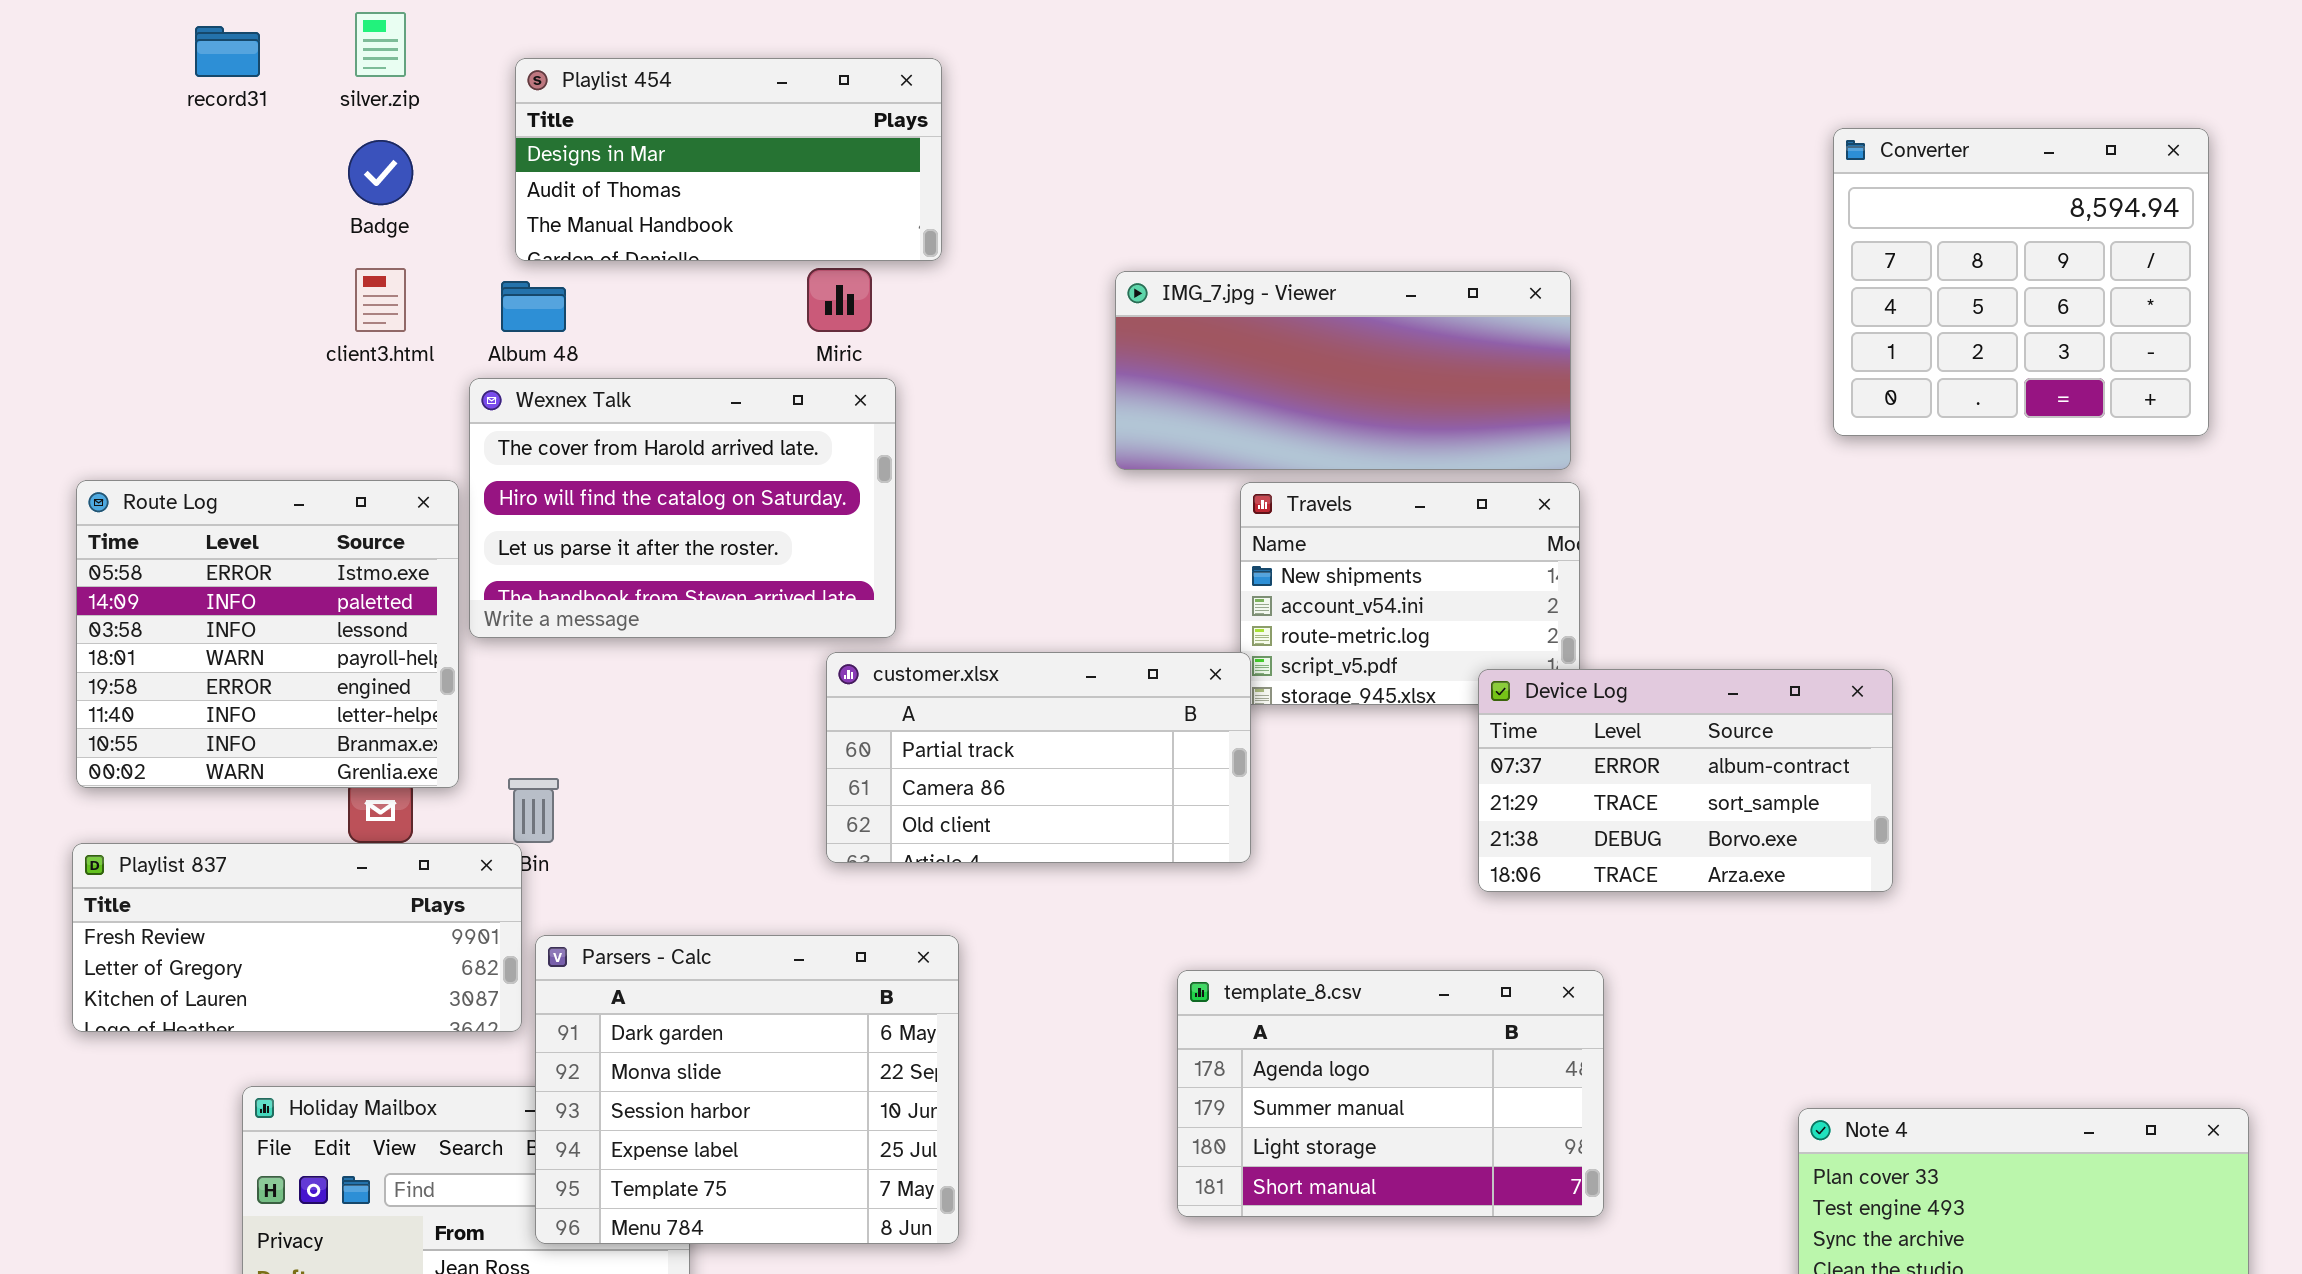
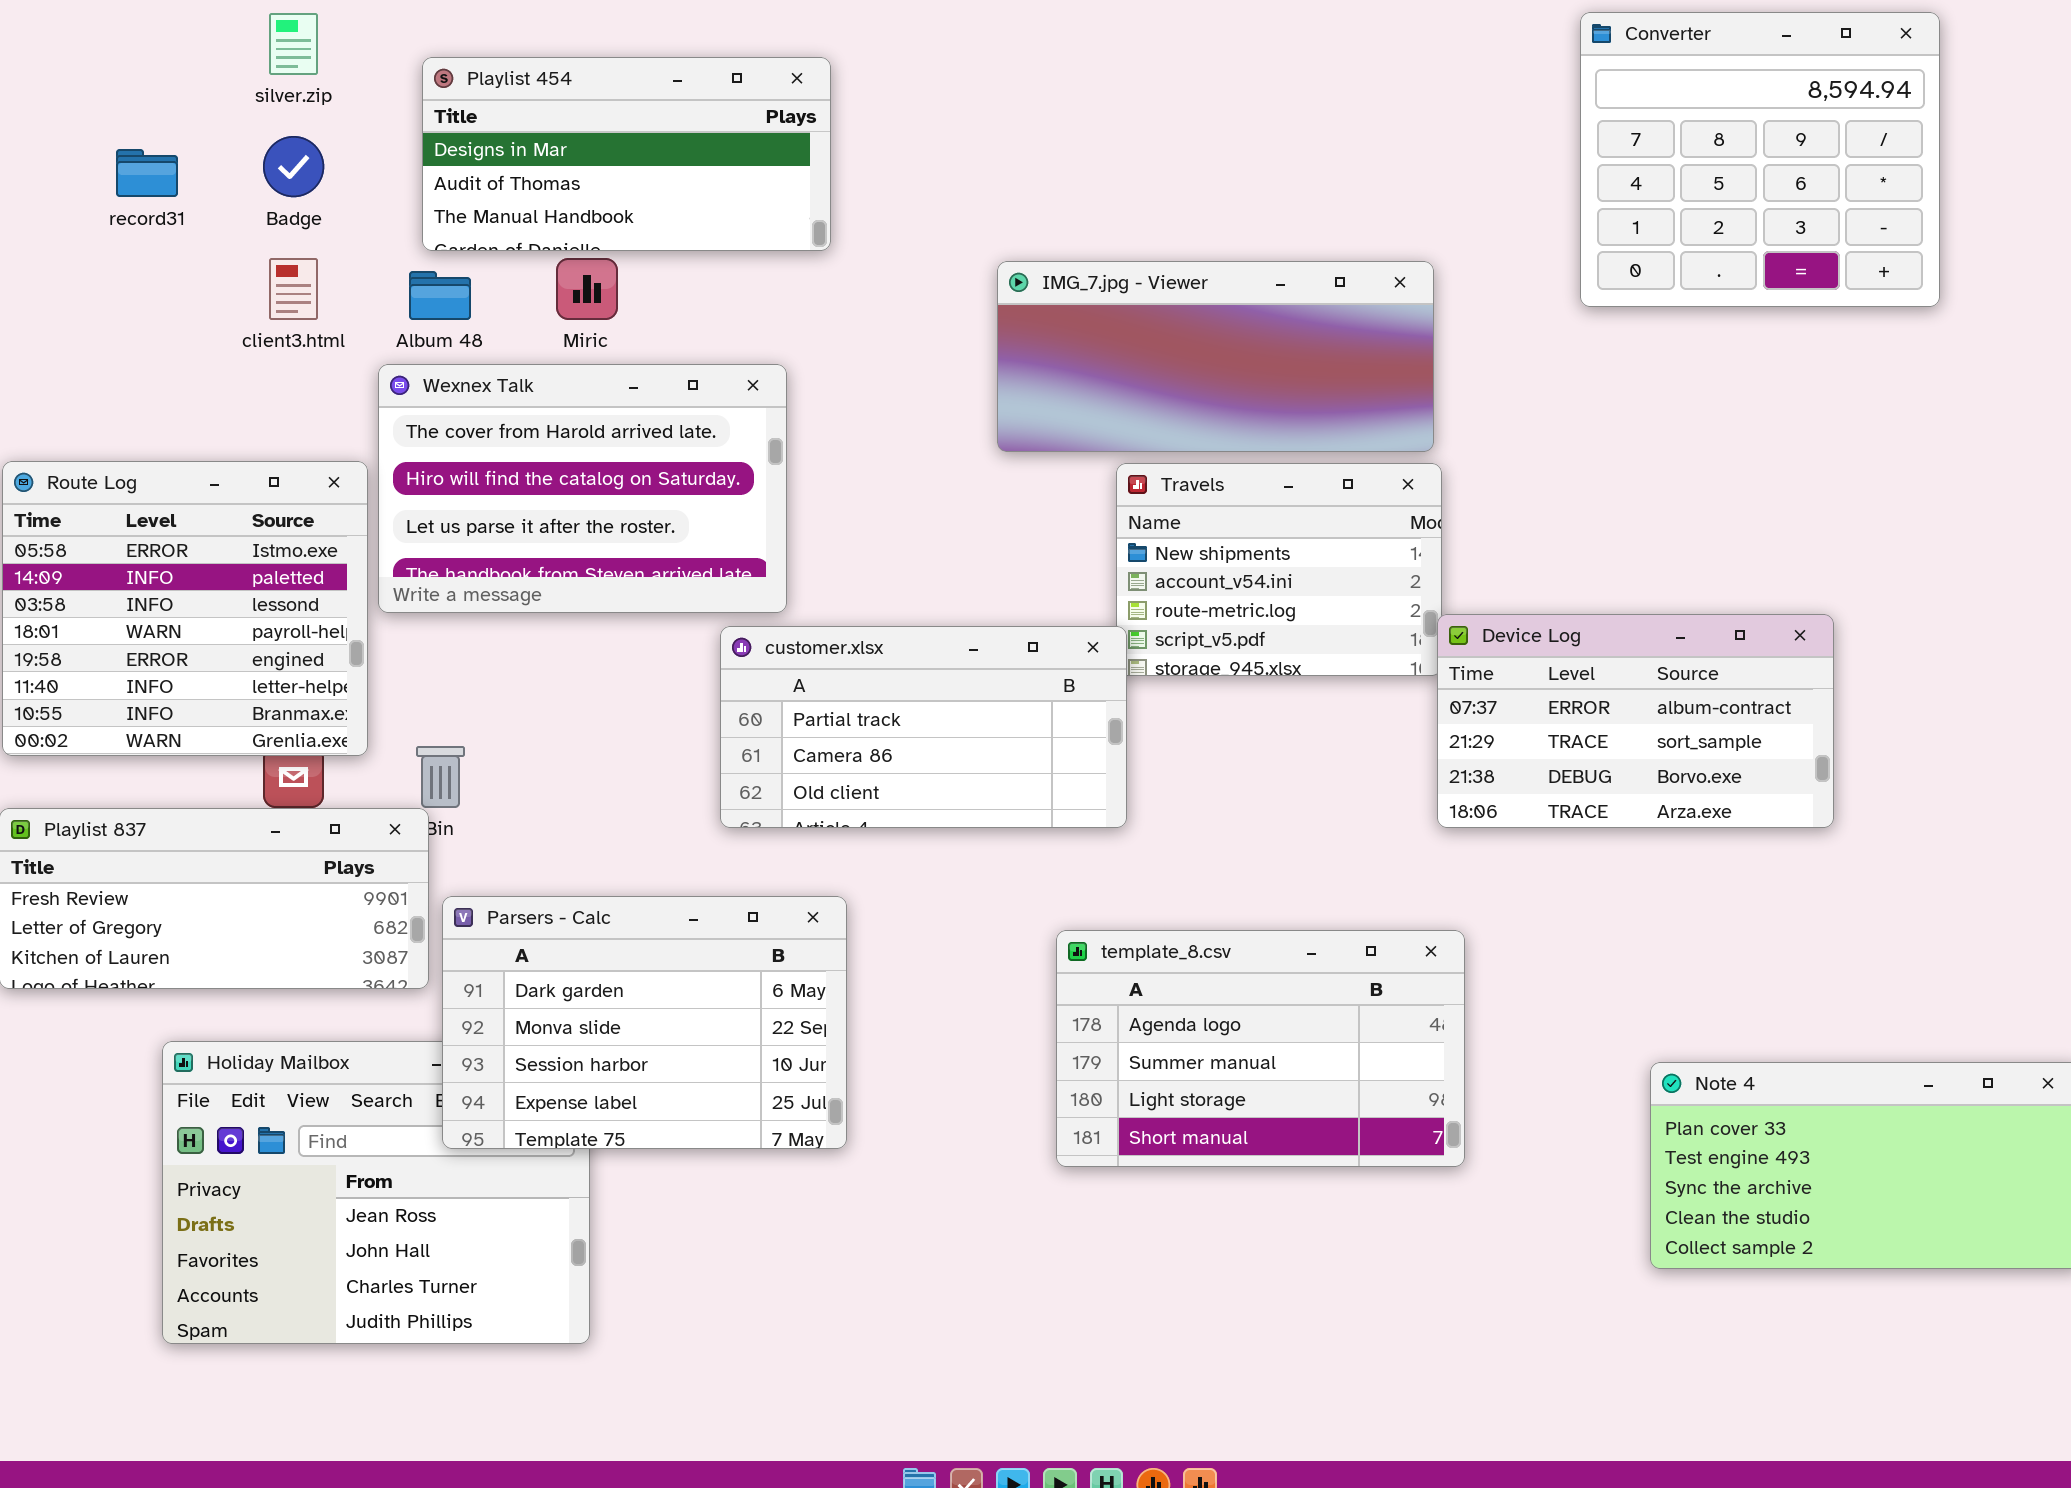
record31: [195,26,260,77] -> [116,149,178,197], moved
Converter: [1833,128,2209,436] -> [1580,12,1940,307], moved
Miric: [807,268,872,332] -> [556,258,618,320], moved
Device Log: [1478,669,1893,892] -> [1437,614,1834,828], moved
Parsers - Calc: [535,935,959,1244] -> [442,896,847,1149], resized

